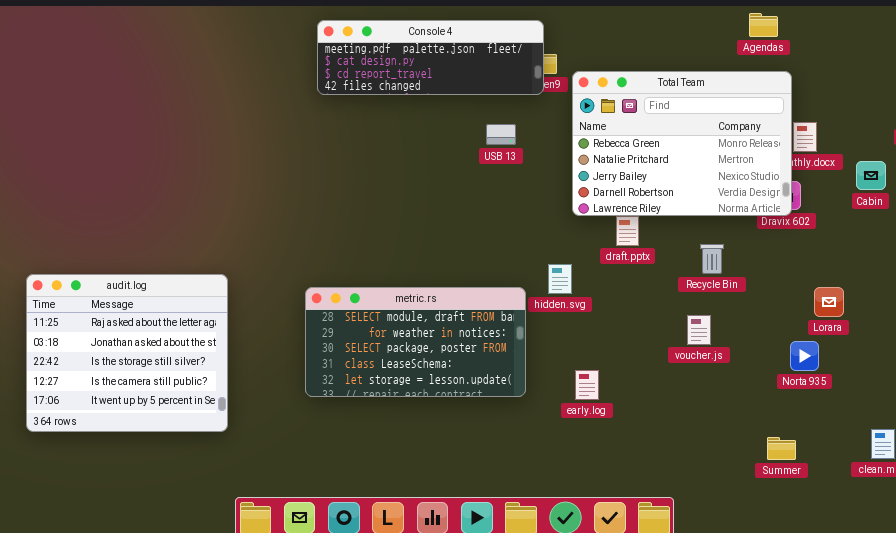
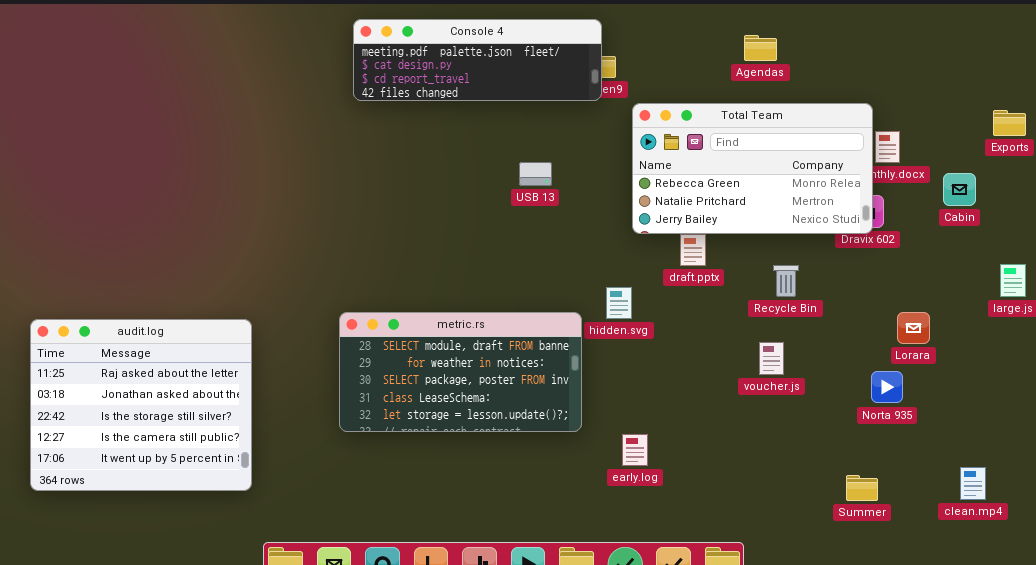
Agendas: [749,13,778,37] -> [744,35,777,61], moved
Total Team: [572,71,792,216] -> [632,103,873,234], resized
USB 13: [486,124,516,145] -> [519,162,552,186], moved
audit.log: [26,274,228,432] -> [30,319,252,491], moved
early.log: [575,370,599,400] -> [622,434,648,466], moved

